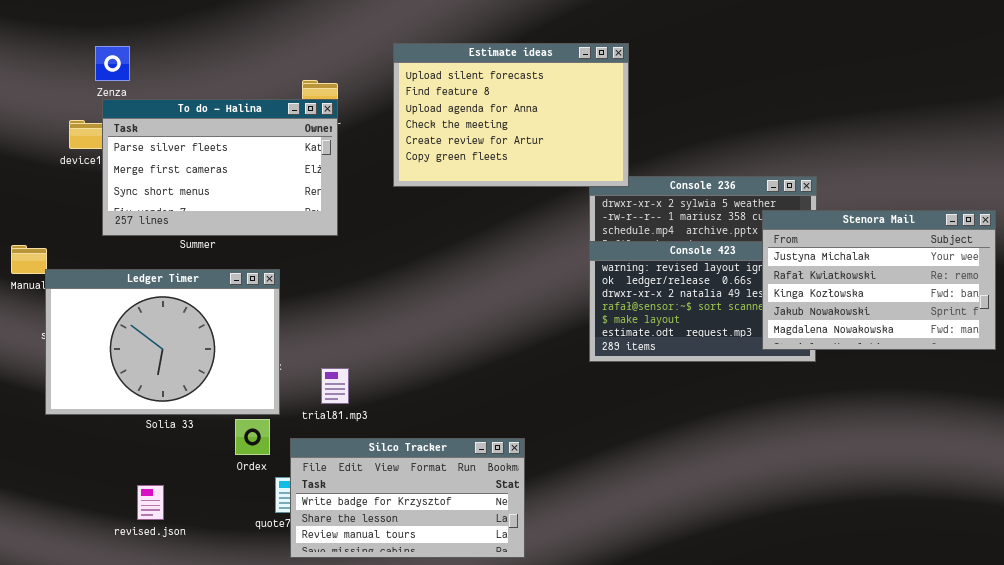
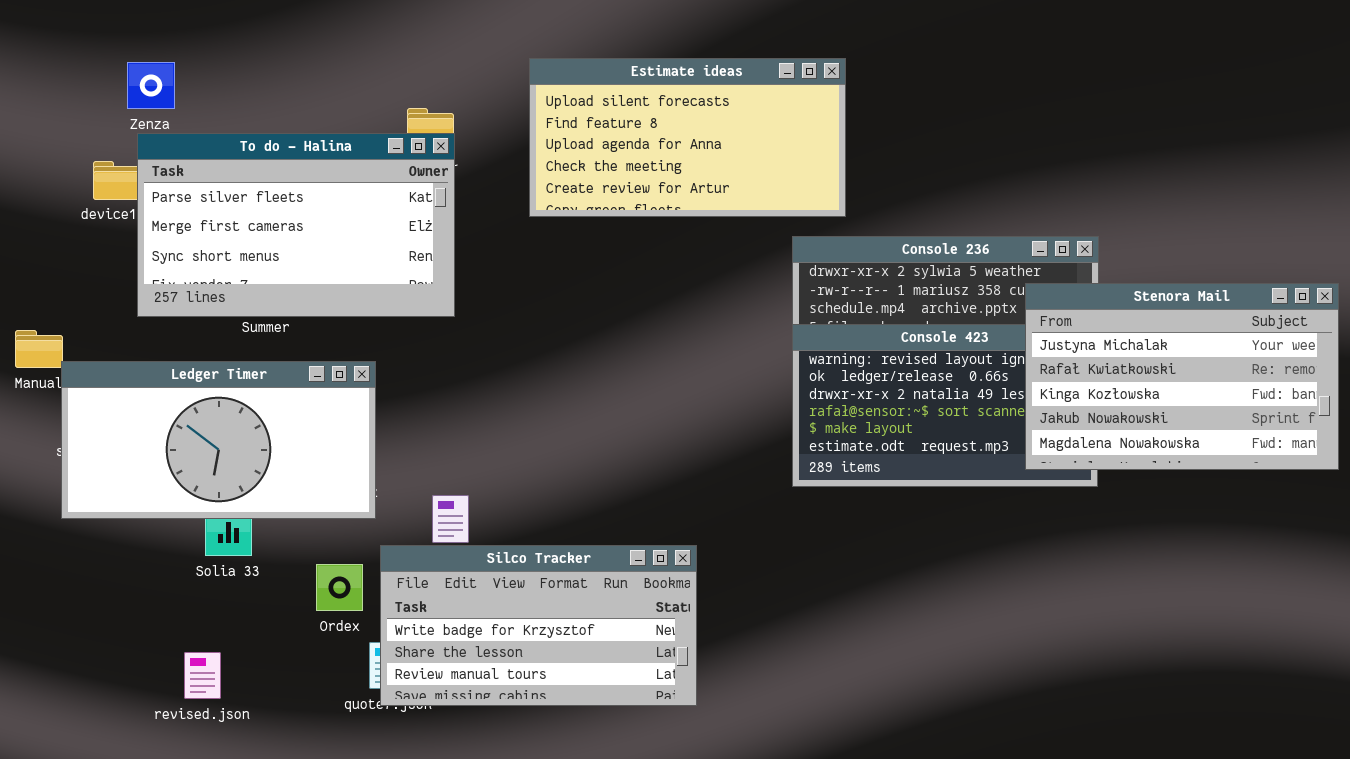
Estimate ideas: [393,43,629,187] -> [529,58,846,217], resized
Ledger Timer: [45,269,280,415] -> [61,361,376,519], resized
Silco Tracker: [290,438,525,558] -> [380,545,697,706], moved

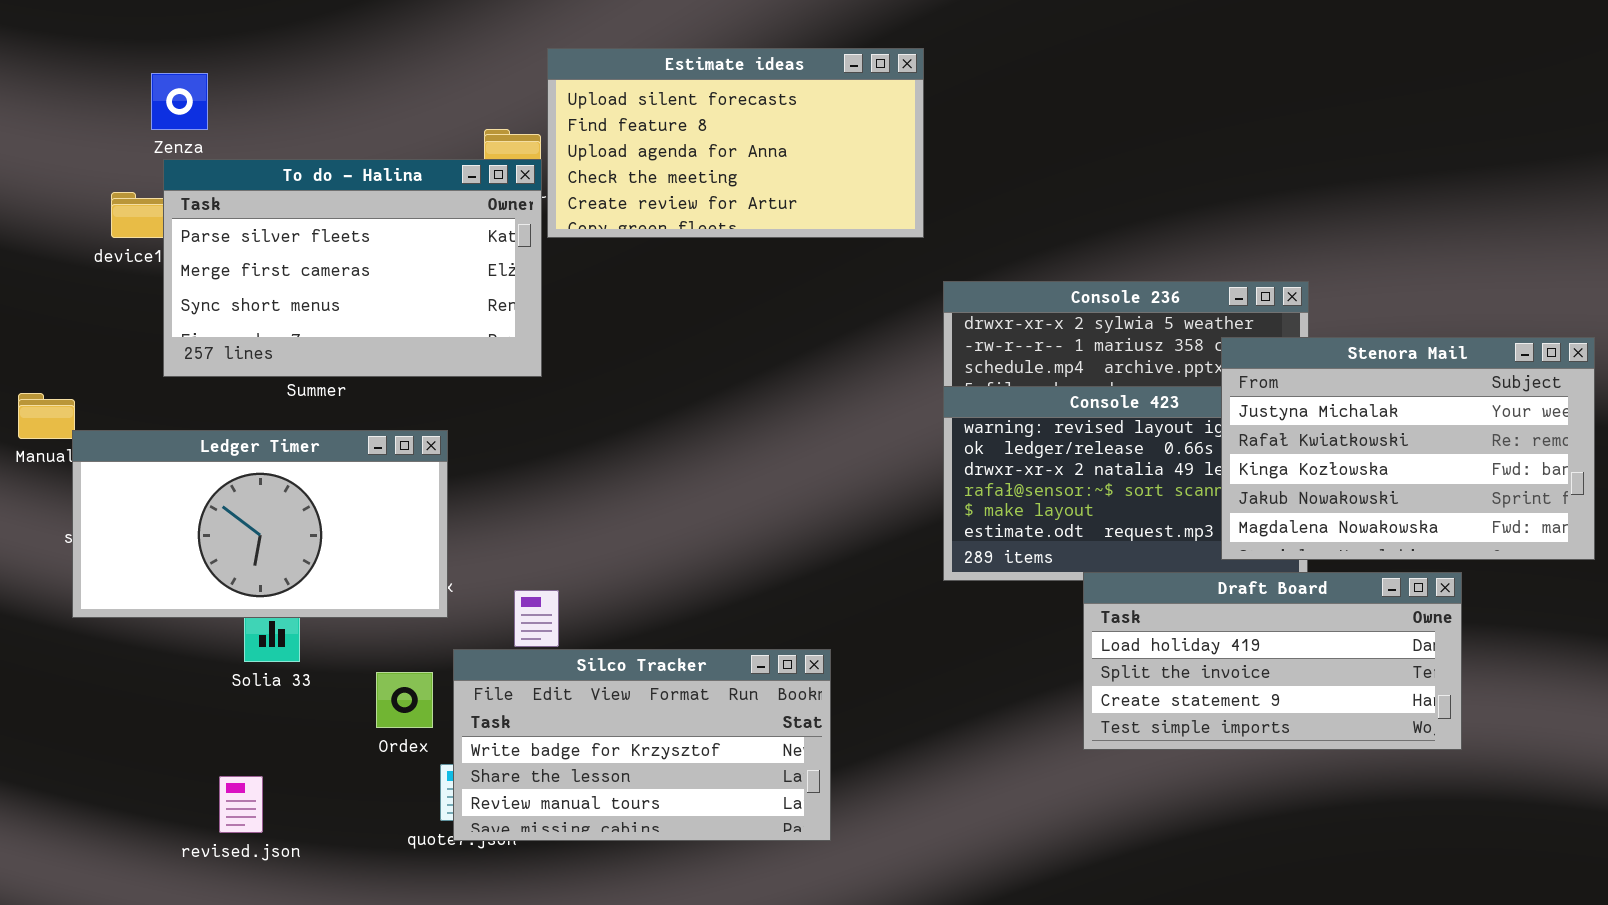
Estimate ideas: [529,58,846,217] -> [547,48,924,238], moved
Draft Board: none -> [1083,572,1462,750], opened

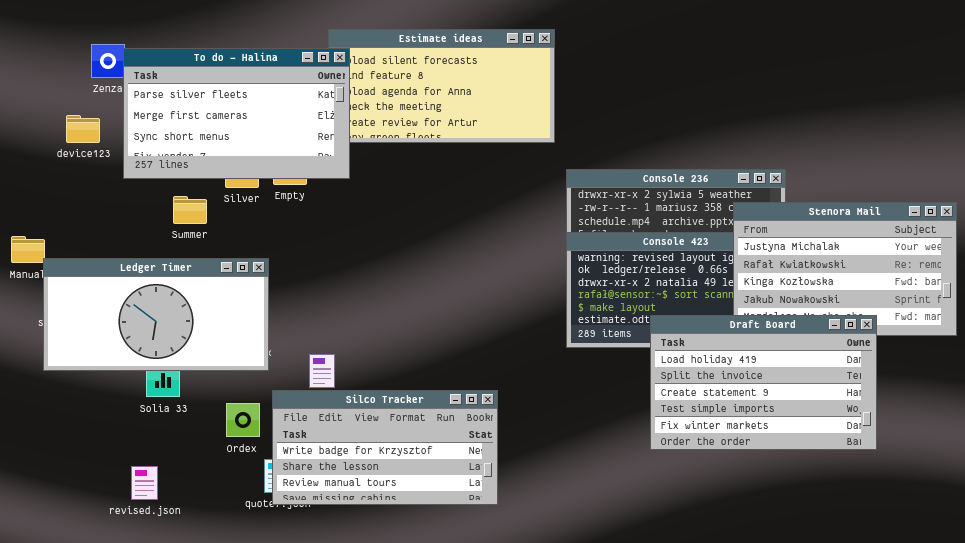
To do - Halina: [163,159,542,377] -> [123,48,350,179], moved
Draft Board: [1083,572,1462,750] -> [650,315,877,450], resized

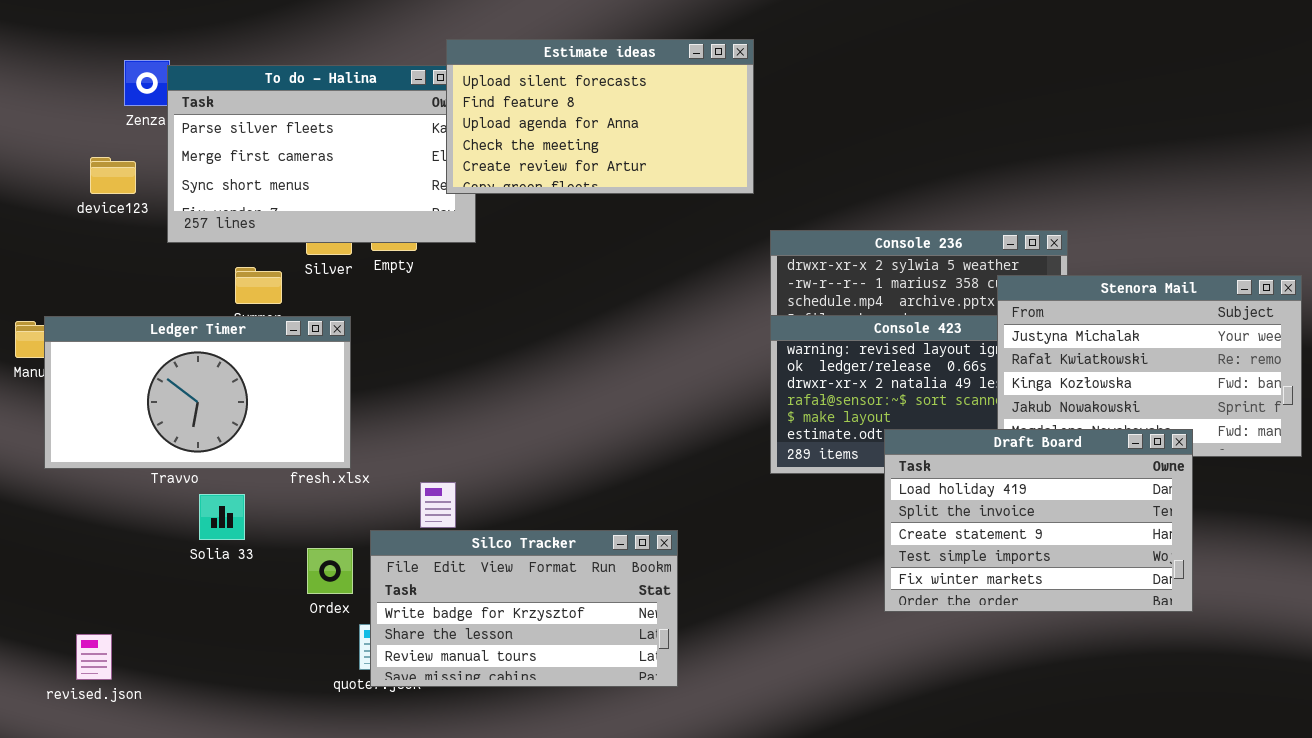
Estimate ideas: [328,29,555,143] -> [446,39,754,194], raised
Ledger Timer: [43,258,269,371] -> [44,316,351,469], moved
revised.json: [131,466,158,500] -> [76,634,112,680], moved

